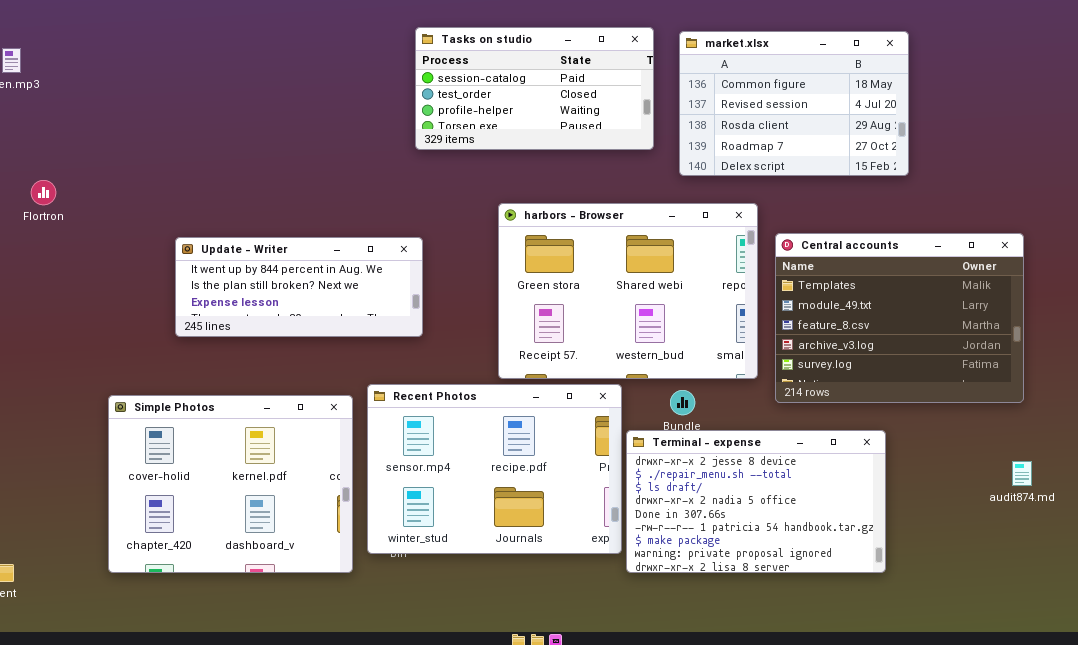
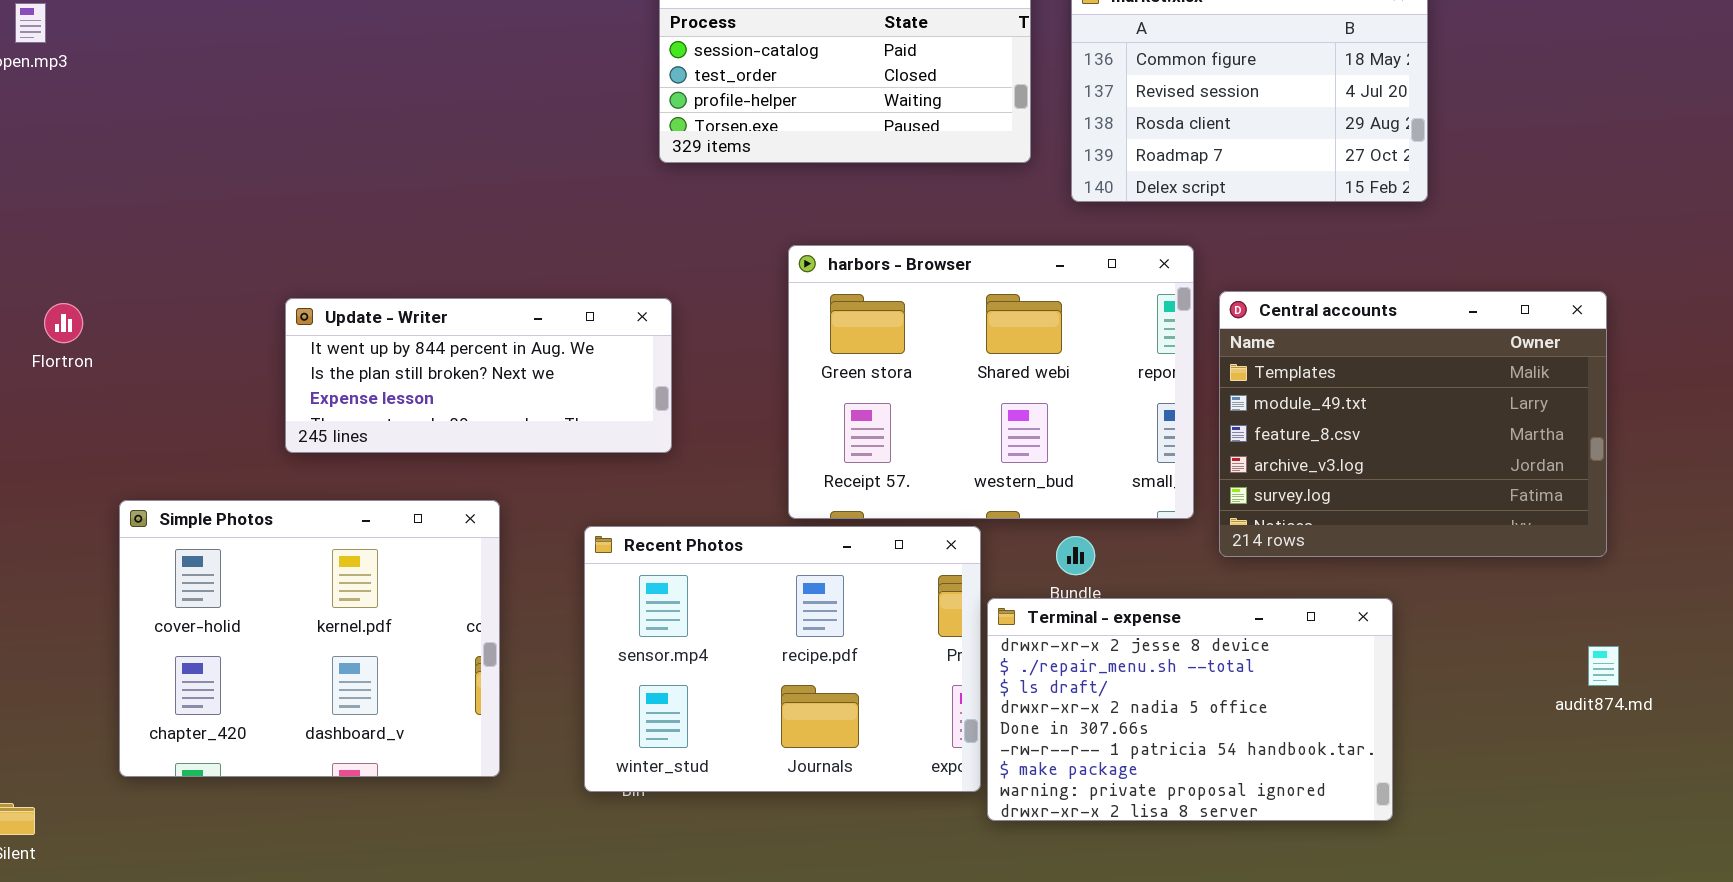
Flortron: [31,180,56,205] -> [44,303,83,343], moved
Simple Photos: [108,395,353,573] -> [119,500,500,777], moved

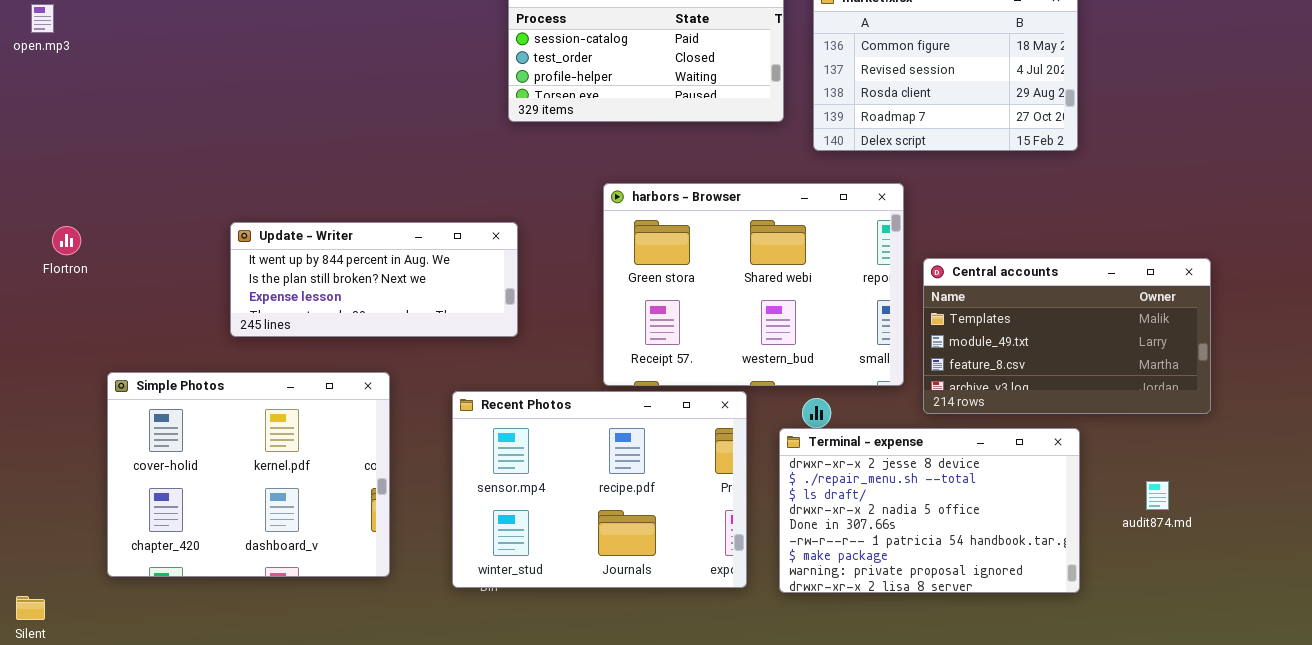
Central accounts: [1219,291,1607,557] -> [923,258,1211,414], resized
Terminal - expense: [987,598,1393,821] -> [779,428,1080,593], moved
audit874.md: [1588,646,1619,686] -> [1146,481,1169,510], moved

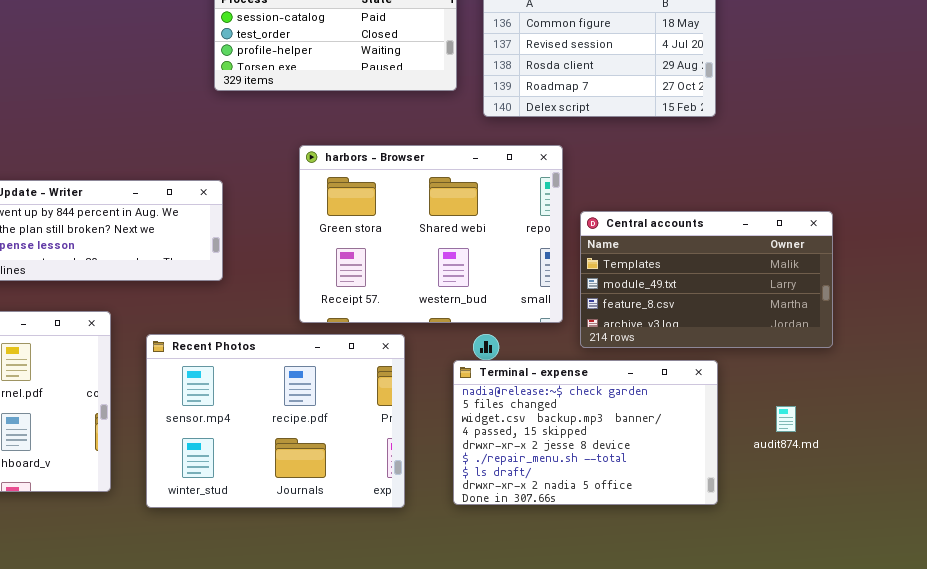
Recent Photos: [452,391,747,588] -> [146,334,405,508], moved
Terminal - expense: [779,428,1080,593] -> [453,360,718,505], scrolled up 4 rows

